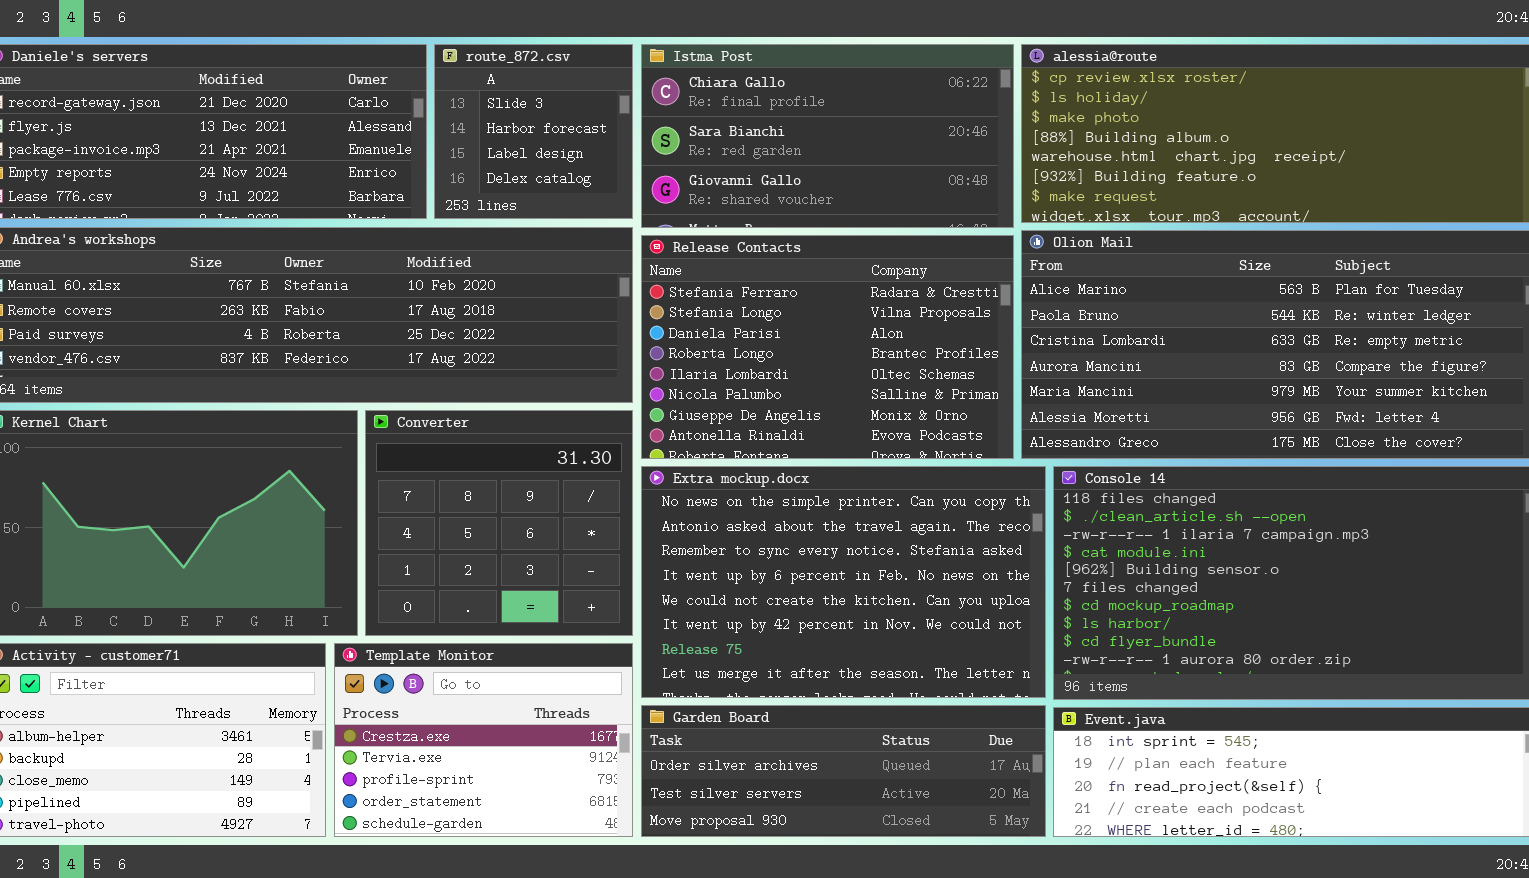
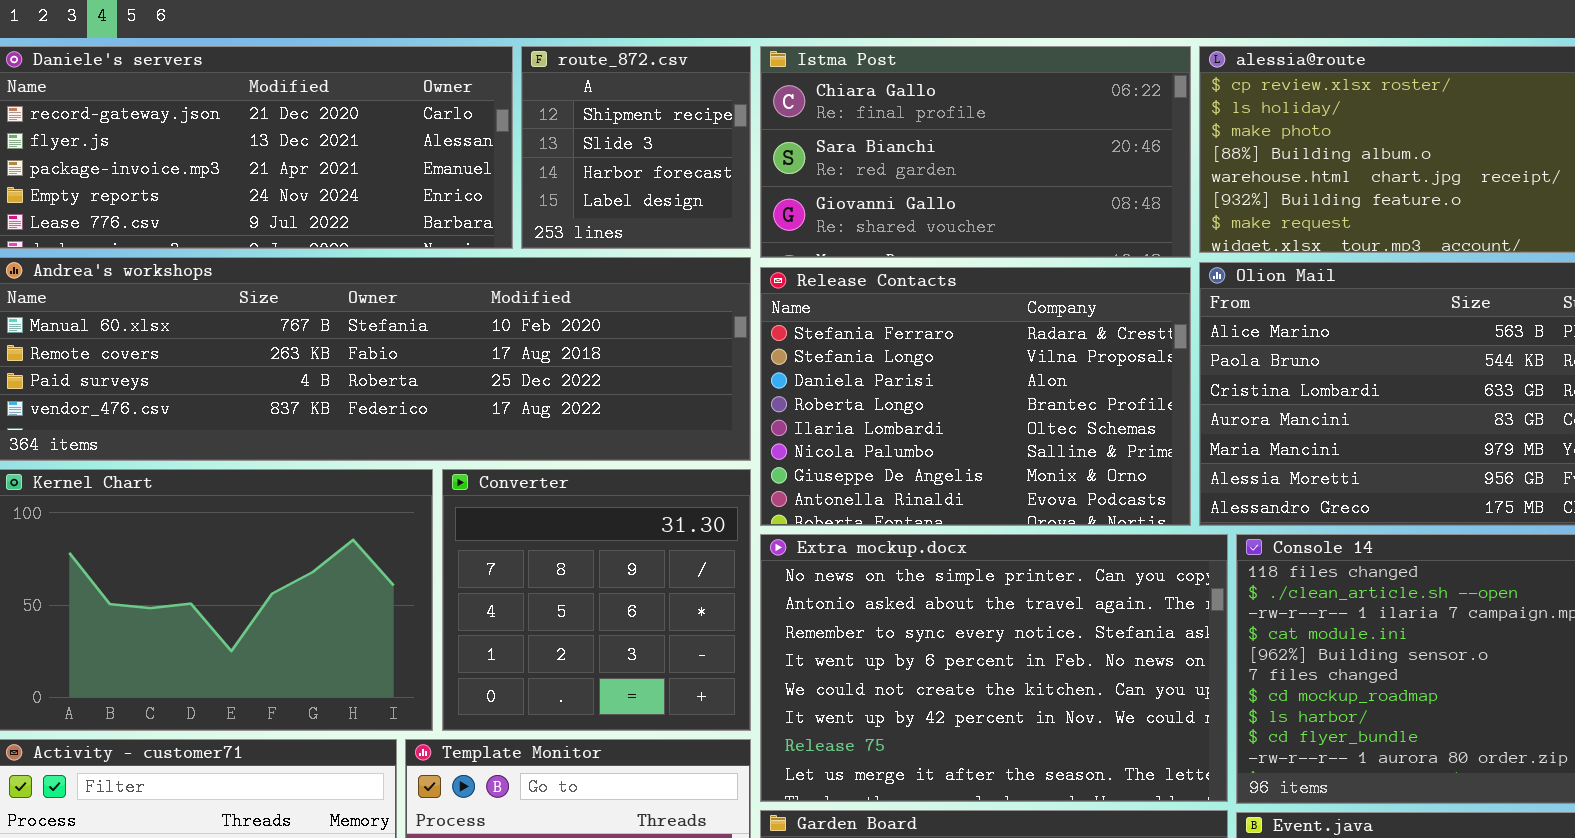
route_872.csv: [434,44,633,219] -> [521,46,751,249], scrolled up 1 row

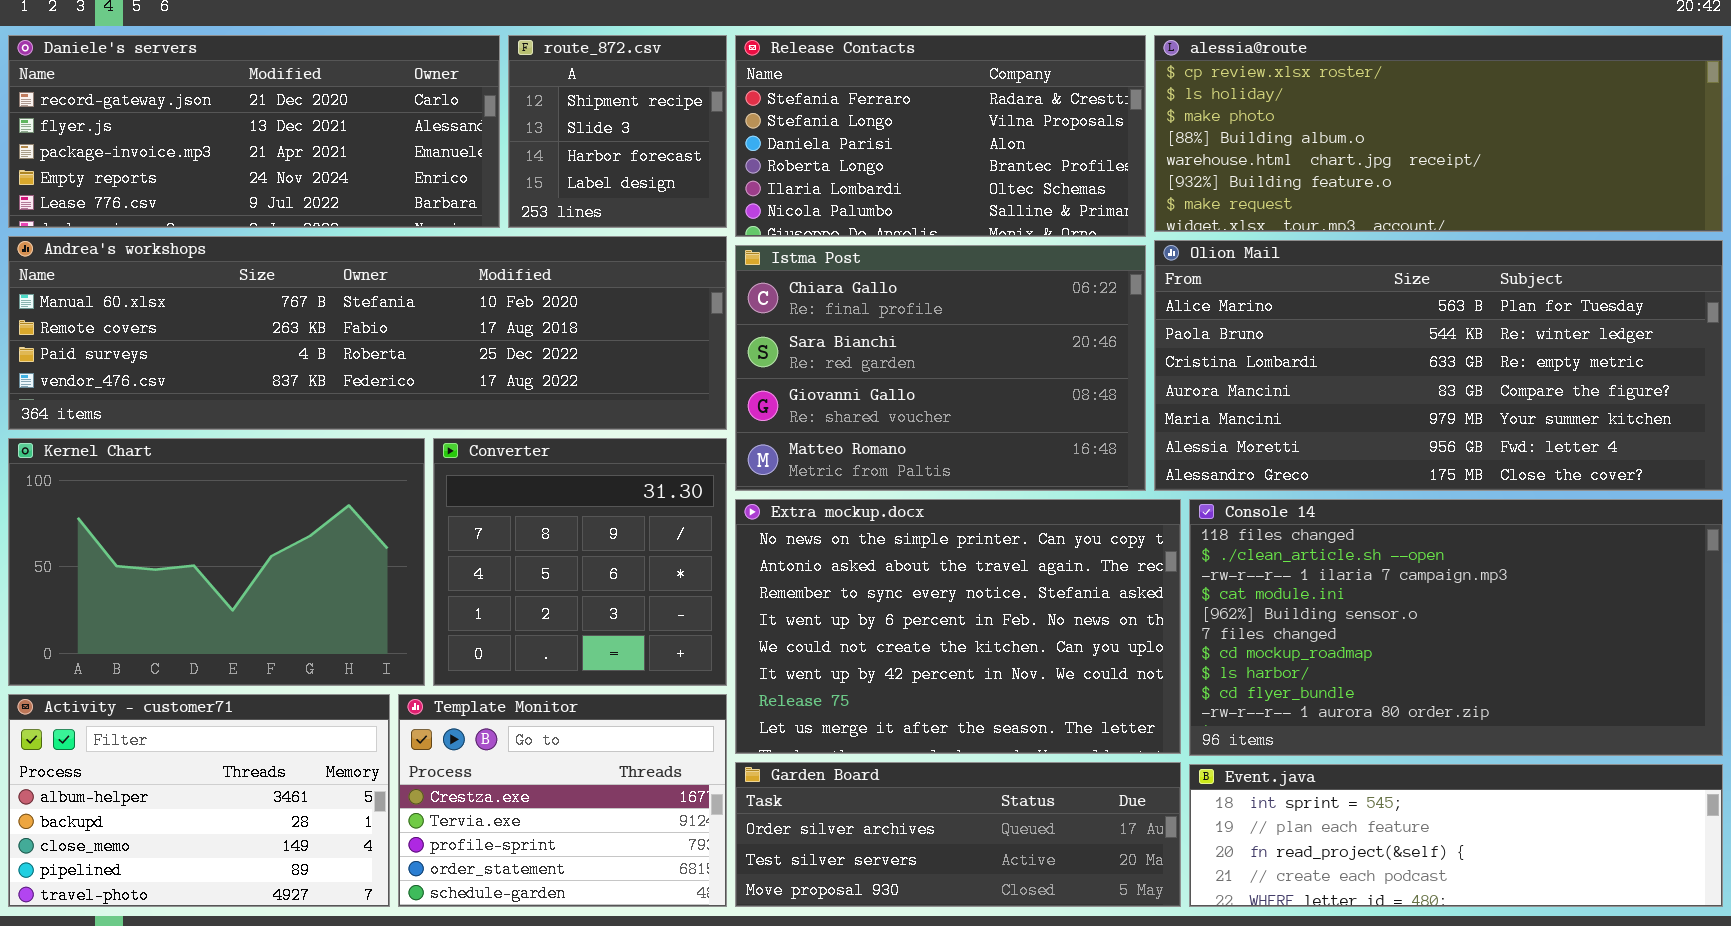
Istma Post: [760,46,1191,258] -> [735,245,1146,491], moved, resized
Release Contacts: [760,267,1191,526] -> [735,35,1146,237], moved, resized

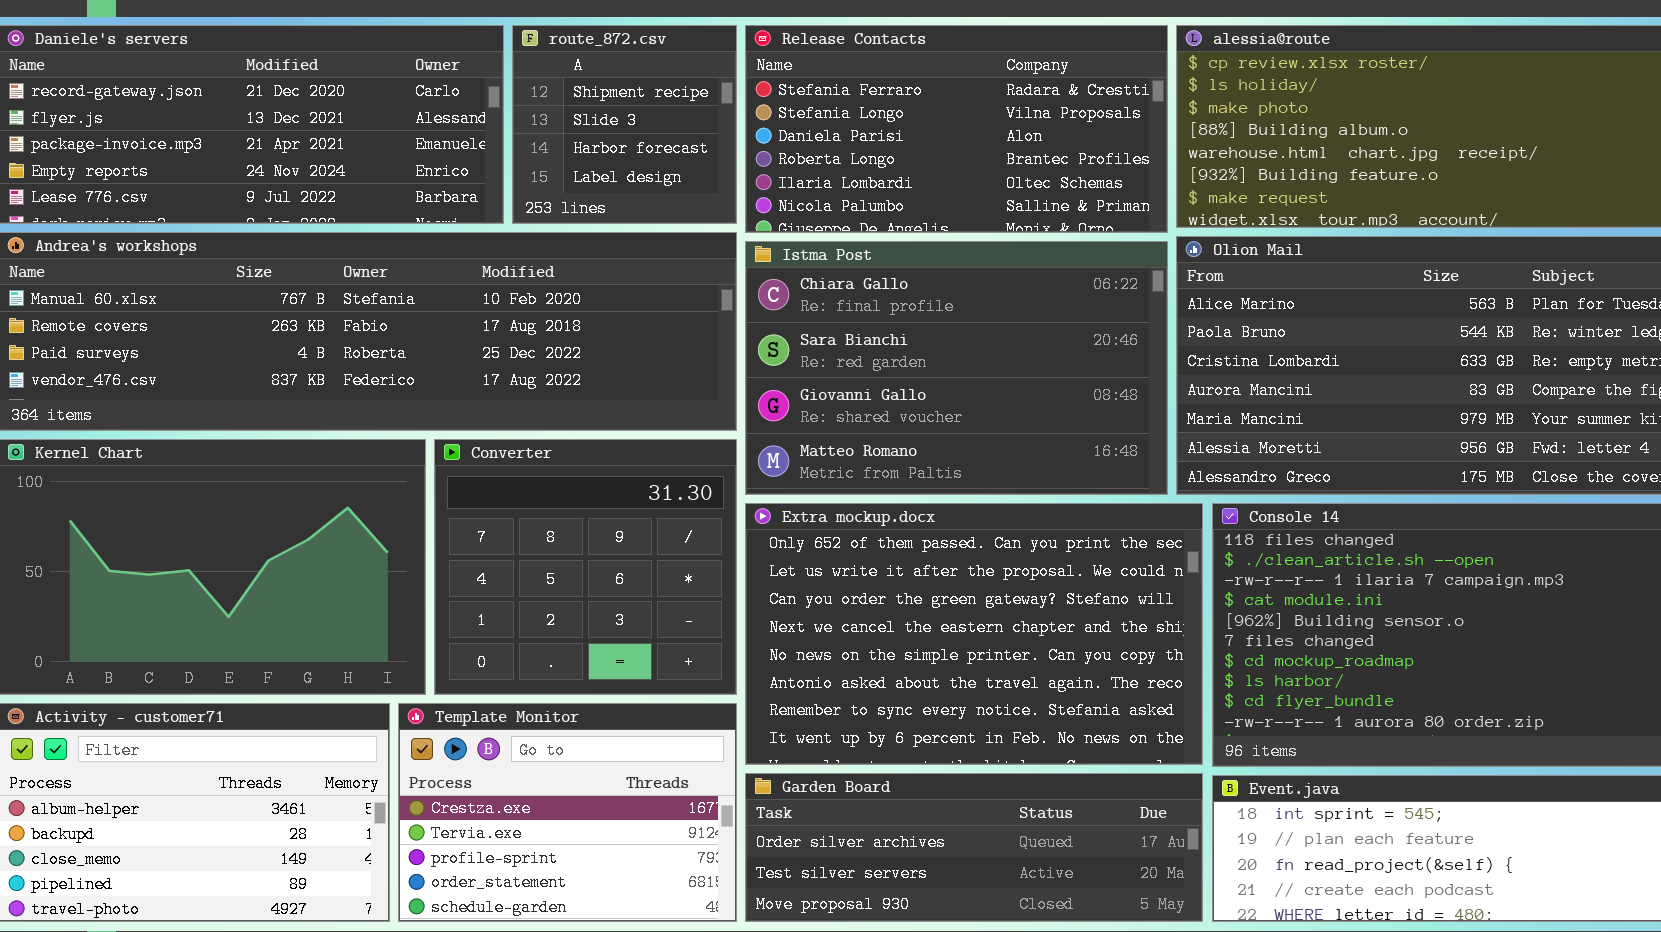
Extra mockup.docx: [735,499,1181,754] -> [745,503,1203,765], scrolled up 4 rows

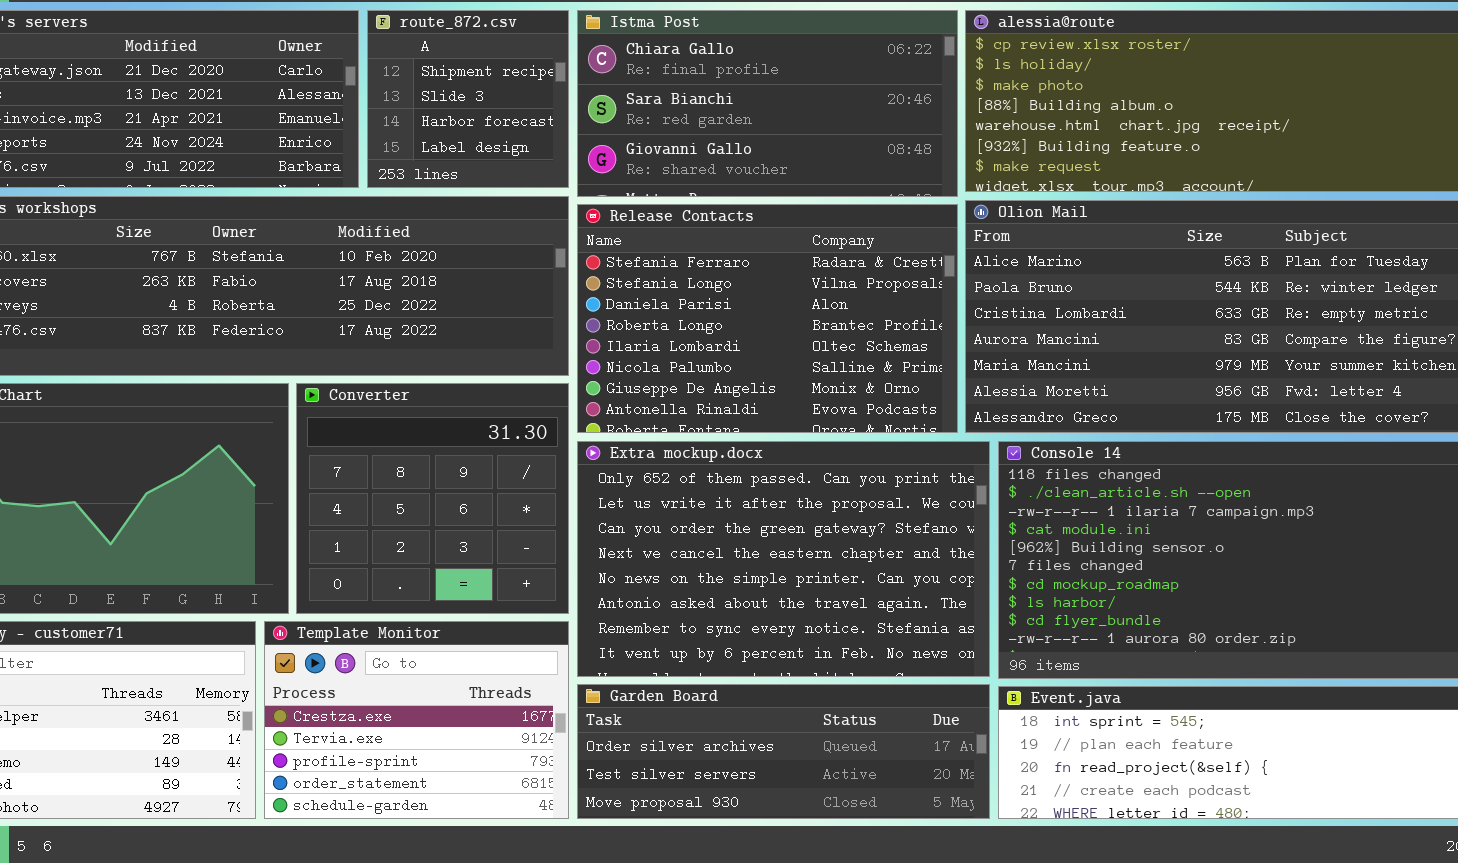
Release Contacts: [745,25,1168,233] -> [577,204,958,433], moved, resized
Istma Post: [745,241,1168,495] -> [577,10,958,197], moved, resized

